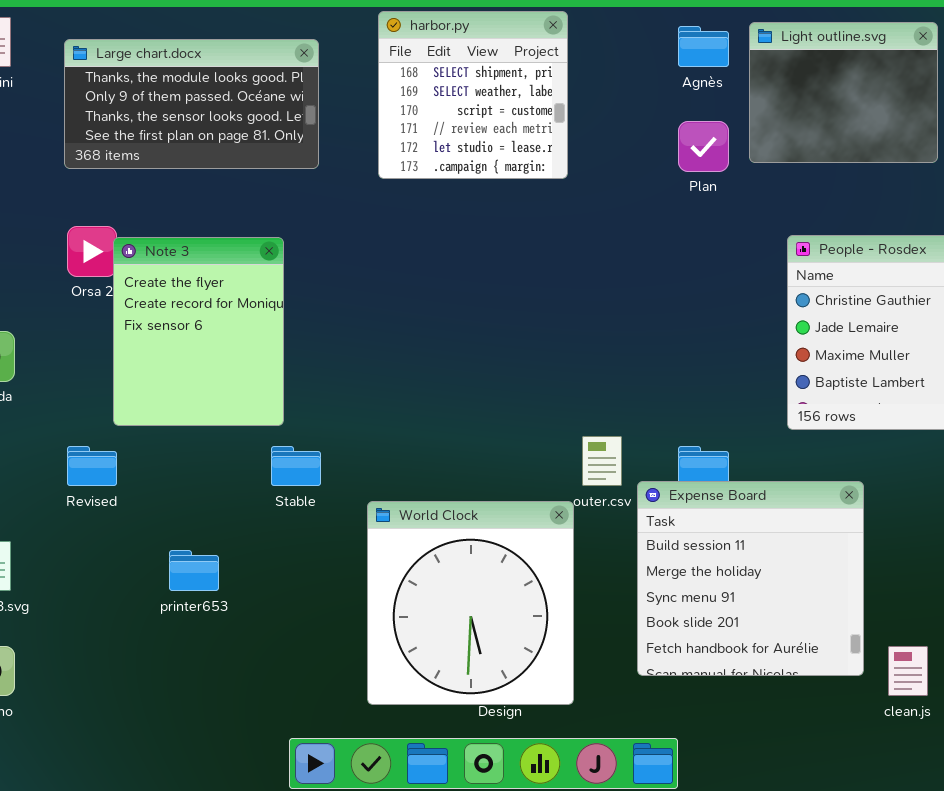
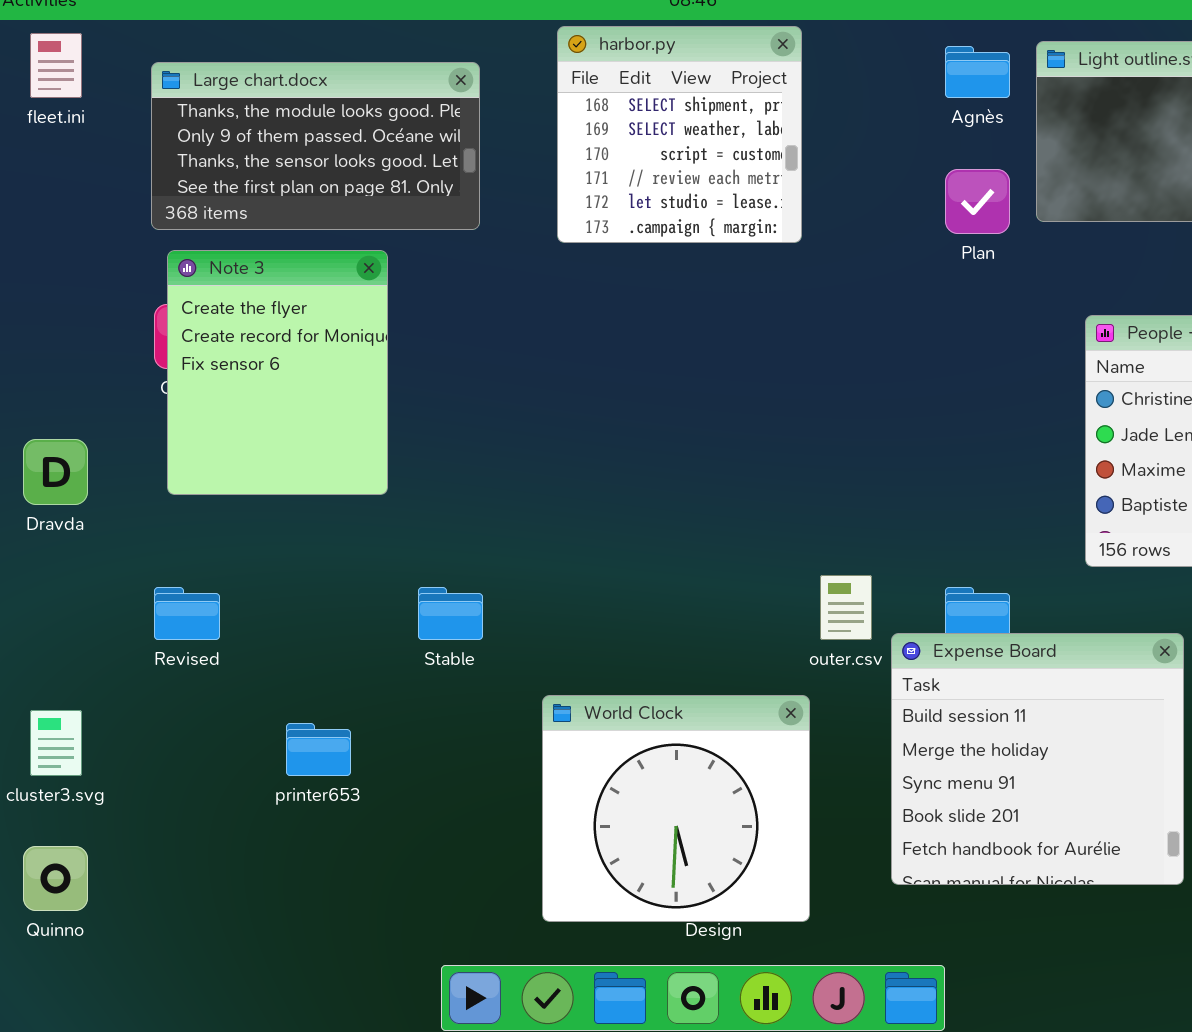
Note 3: [113,237,284,426] -> [167,250,388,495], moved
World Clock: [367,501,574,705] -> [542,695,810,922], resized

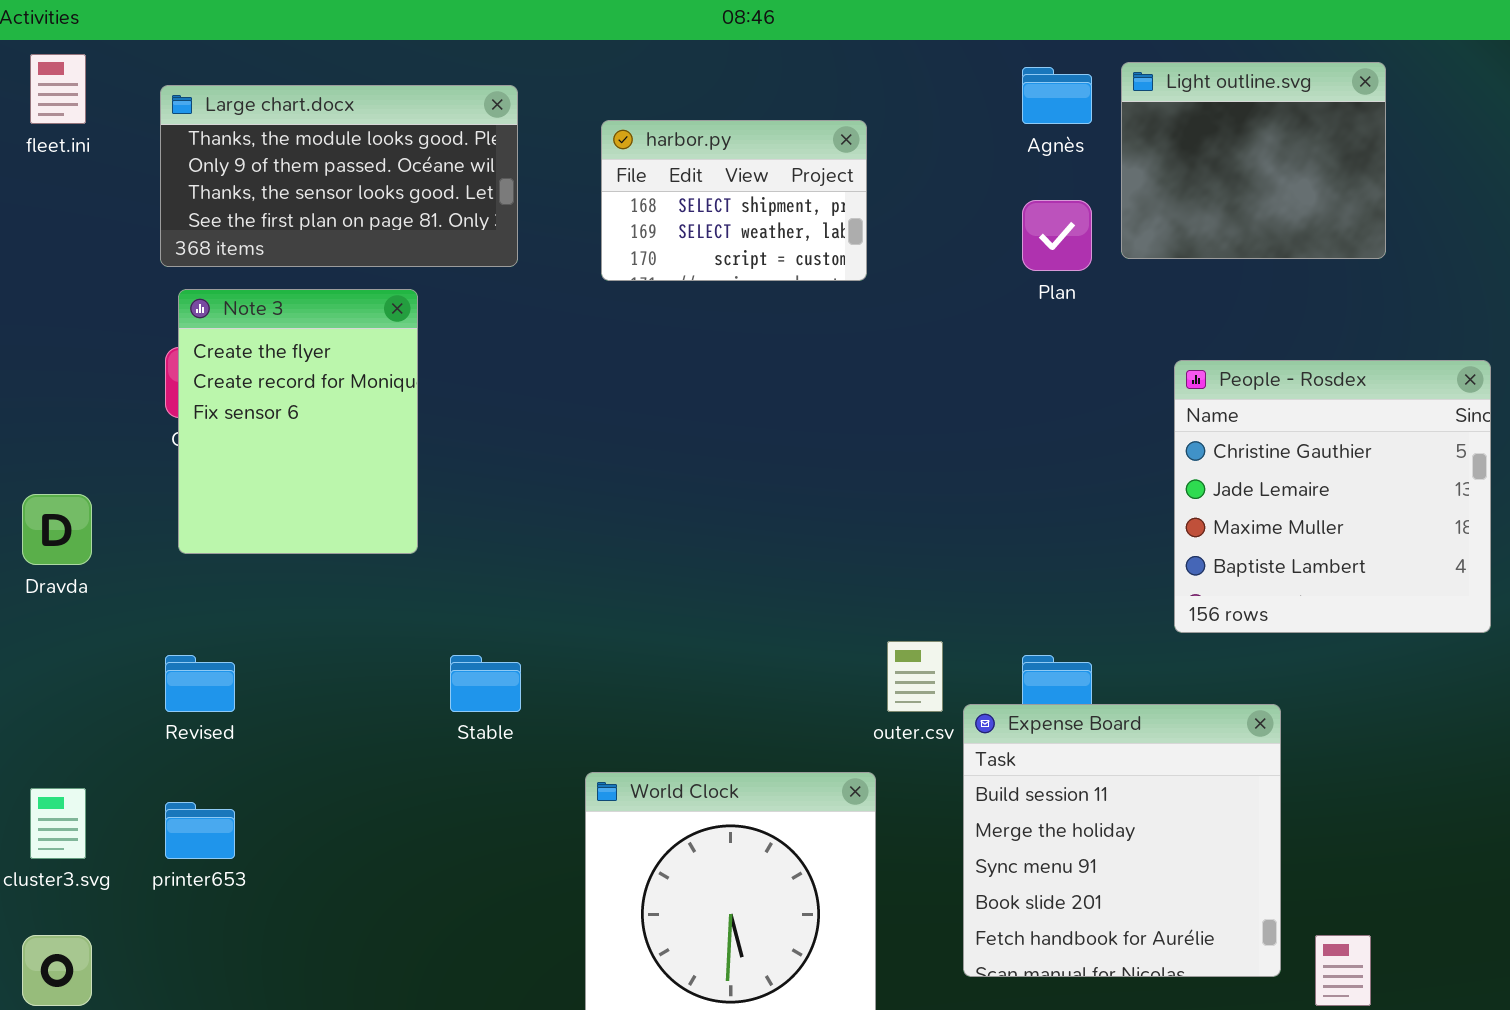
harbor.py: [557,26,802,243] -> [601,120,867,281], resized
printer653: [286,723,351,776] -> [165,802,235,859], moved

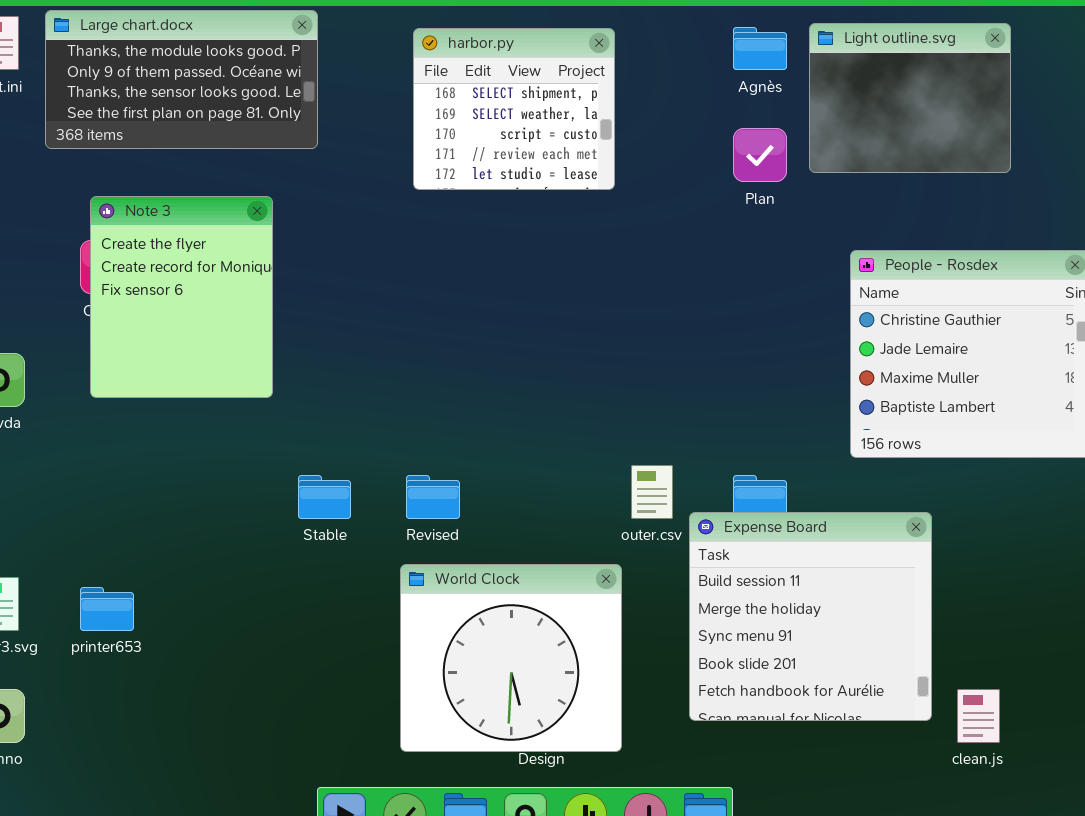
Large chart.docx: [160,85,518,267] -> [45,10,318,149], moved
harbor.py: [601,120,867,281] -> [413,28,615,190], resized
Revised: [165,655,235,712] -> [406,475,460,519], moved

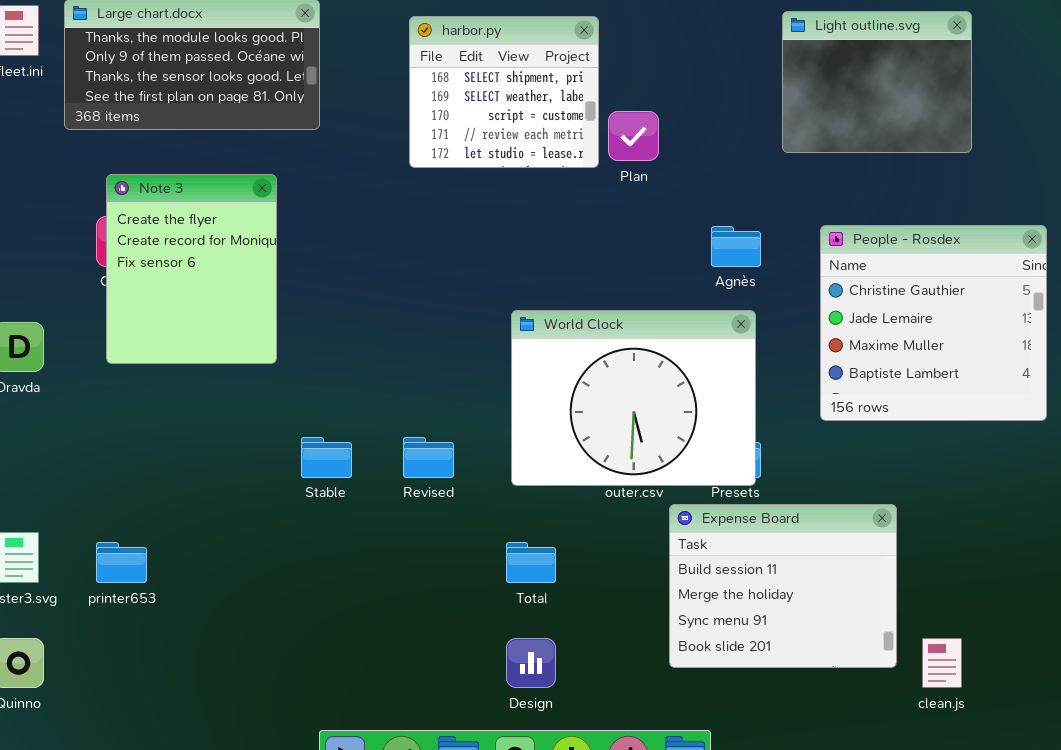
Agnès: [733,27,787,70] -> [711,226,761,267], moved
Plan: [733,128,787,182] -> [608,111,659,161], moved
Expense Board: [689,512,932,721] -> [669,504,897,668], resized
World Clock: [400,564,622,752] -> [511,310,756,486], moved, resized

